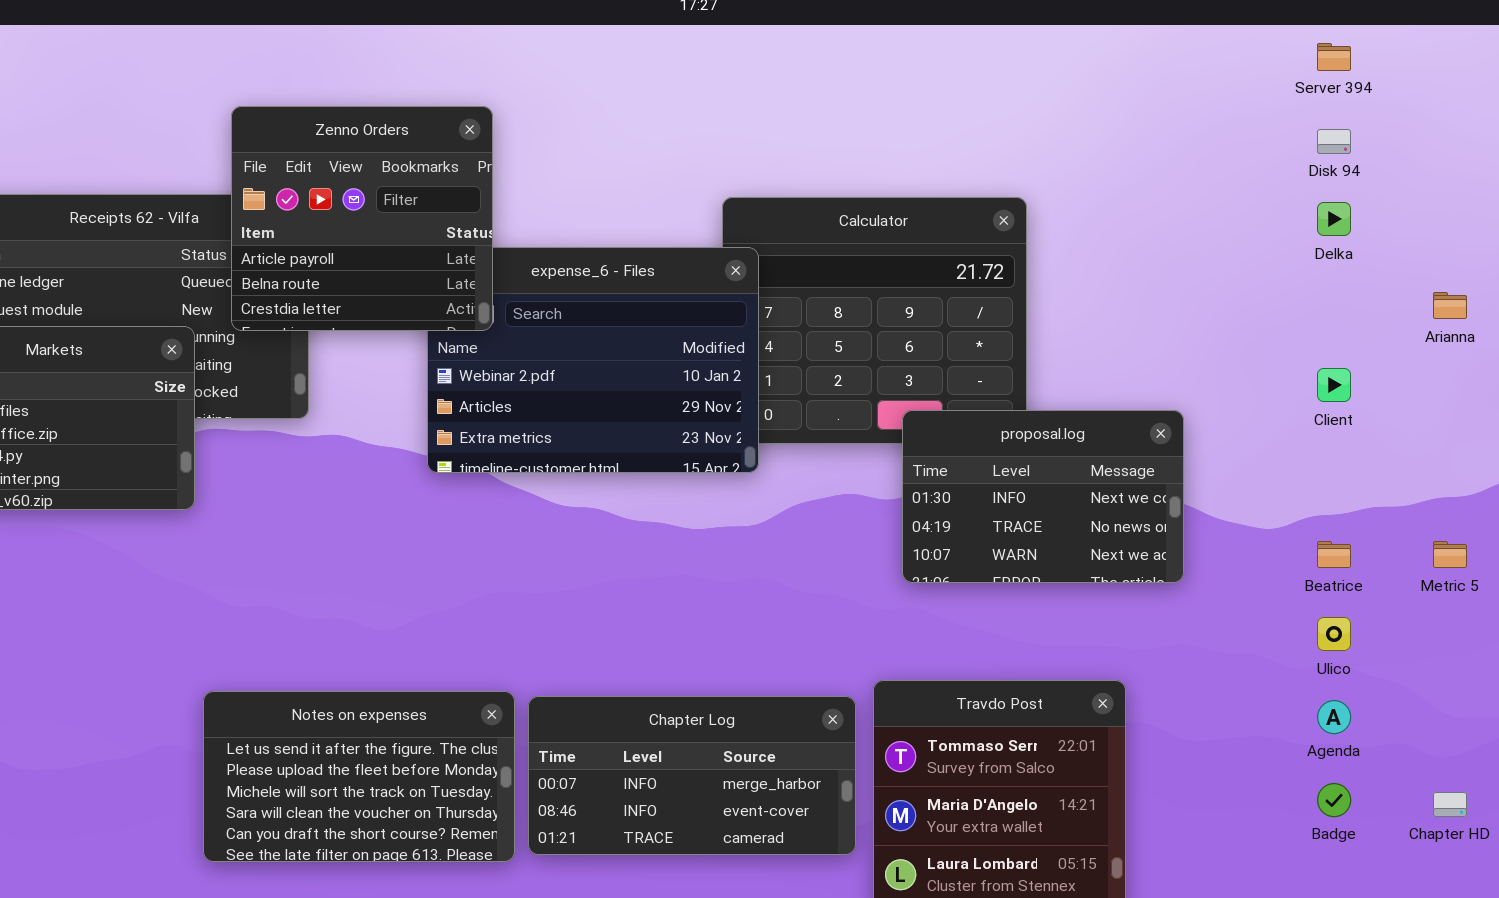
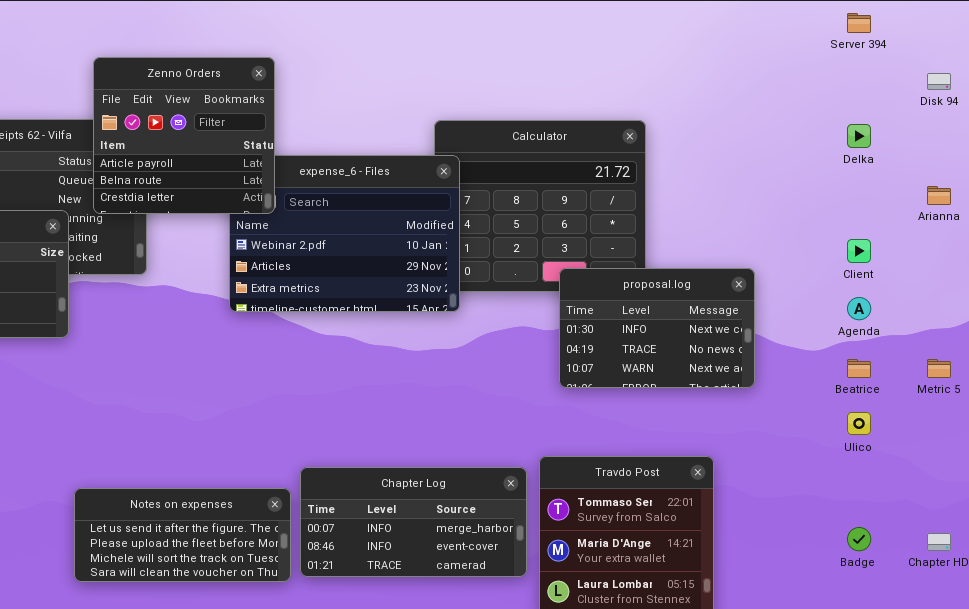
Disk 94: [1317,129,1351,154] -> [927,73,951,90], moved
Notes on expenses: [203,691,515,862] -> [74,488,291,582], resized
Agenda: [1317,700,1351,734] -> [847,297,871,320], moved

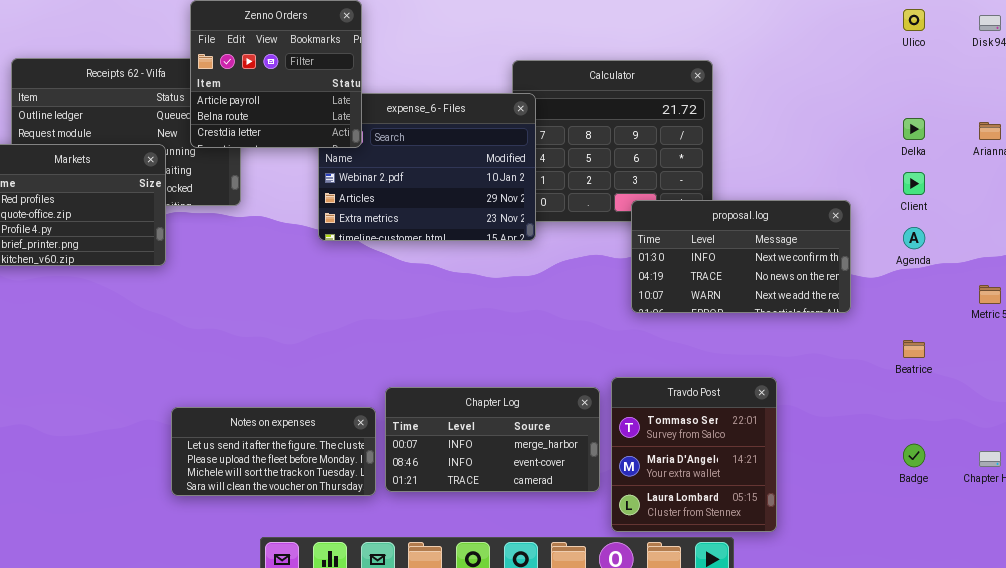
Delka: [847,124,871,148] -> [903,118,925,140], moved
proposal.log: [559,268,755,388] -> [631,200,851,313], resized
Beatrice: [847,359,871,378] -> [903,340,925,358], moved
Ulico: [847,412,871,435] -> [903,9,925,31], moved

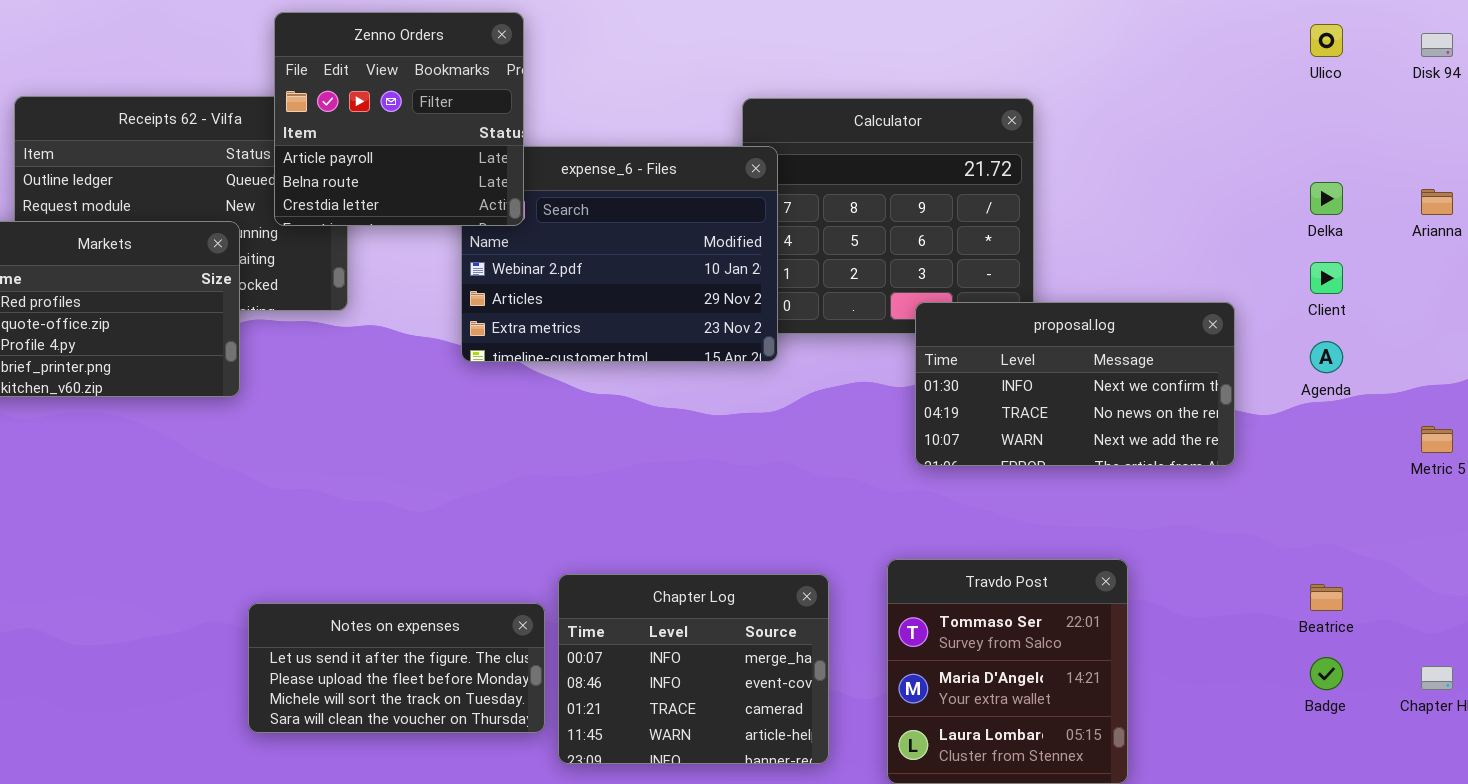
Beatrice: [903,340,925,358] -> [1310,584,1343,611], moved
Chapter Log: [385,387,600,492] -> [558,574,829,764], resized

